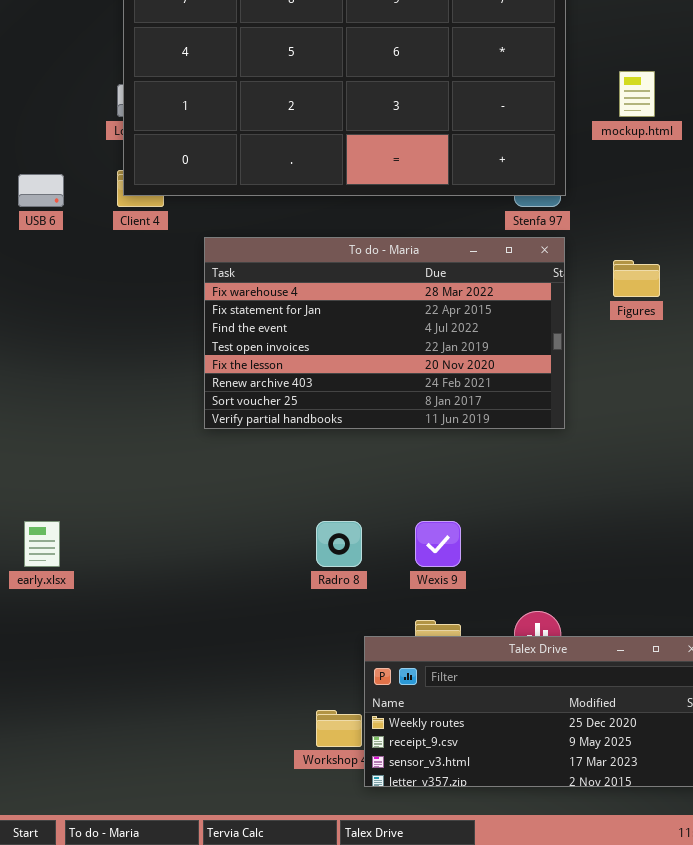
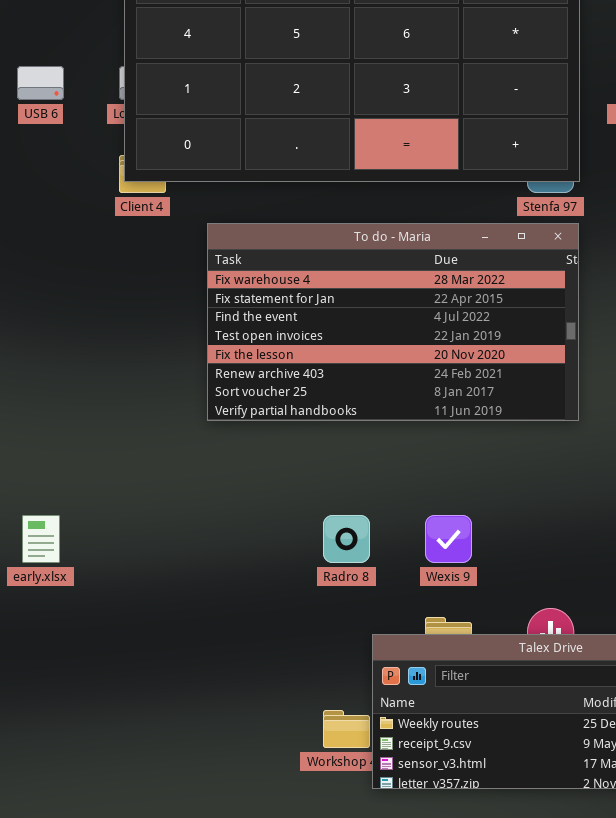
USB 6: [18,174,64,207] -> [17,66,64,100], moved

